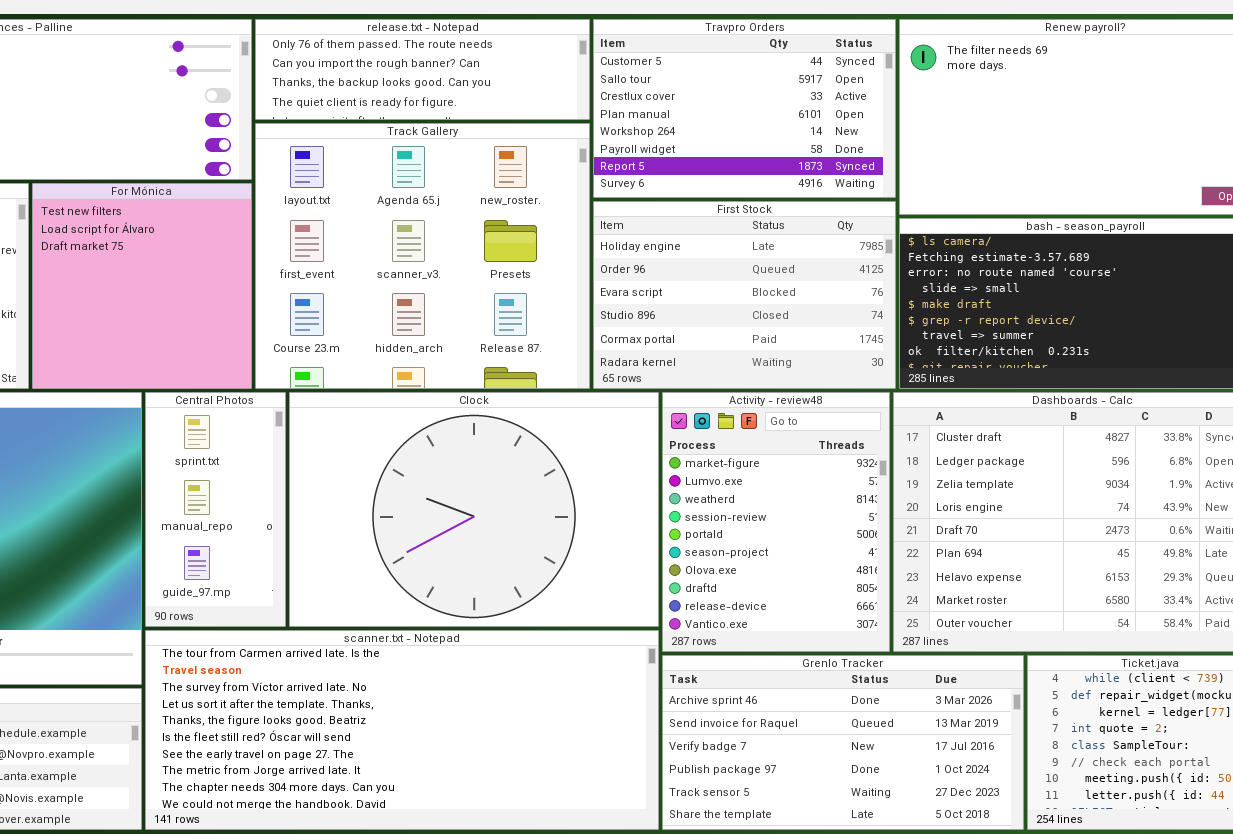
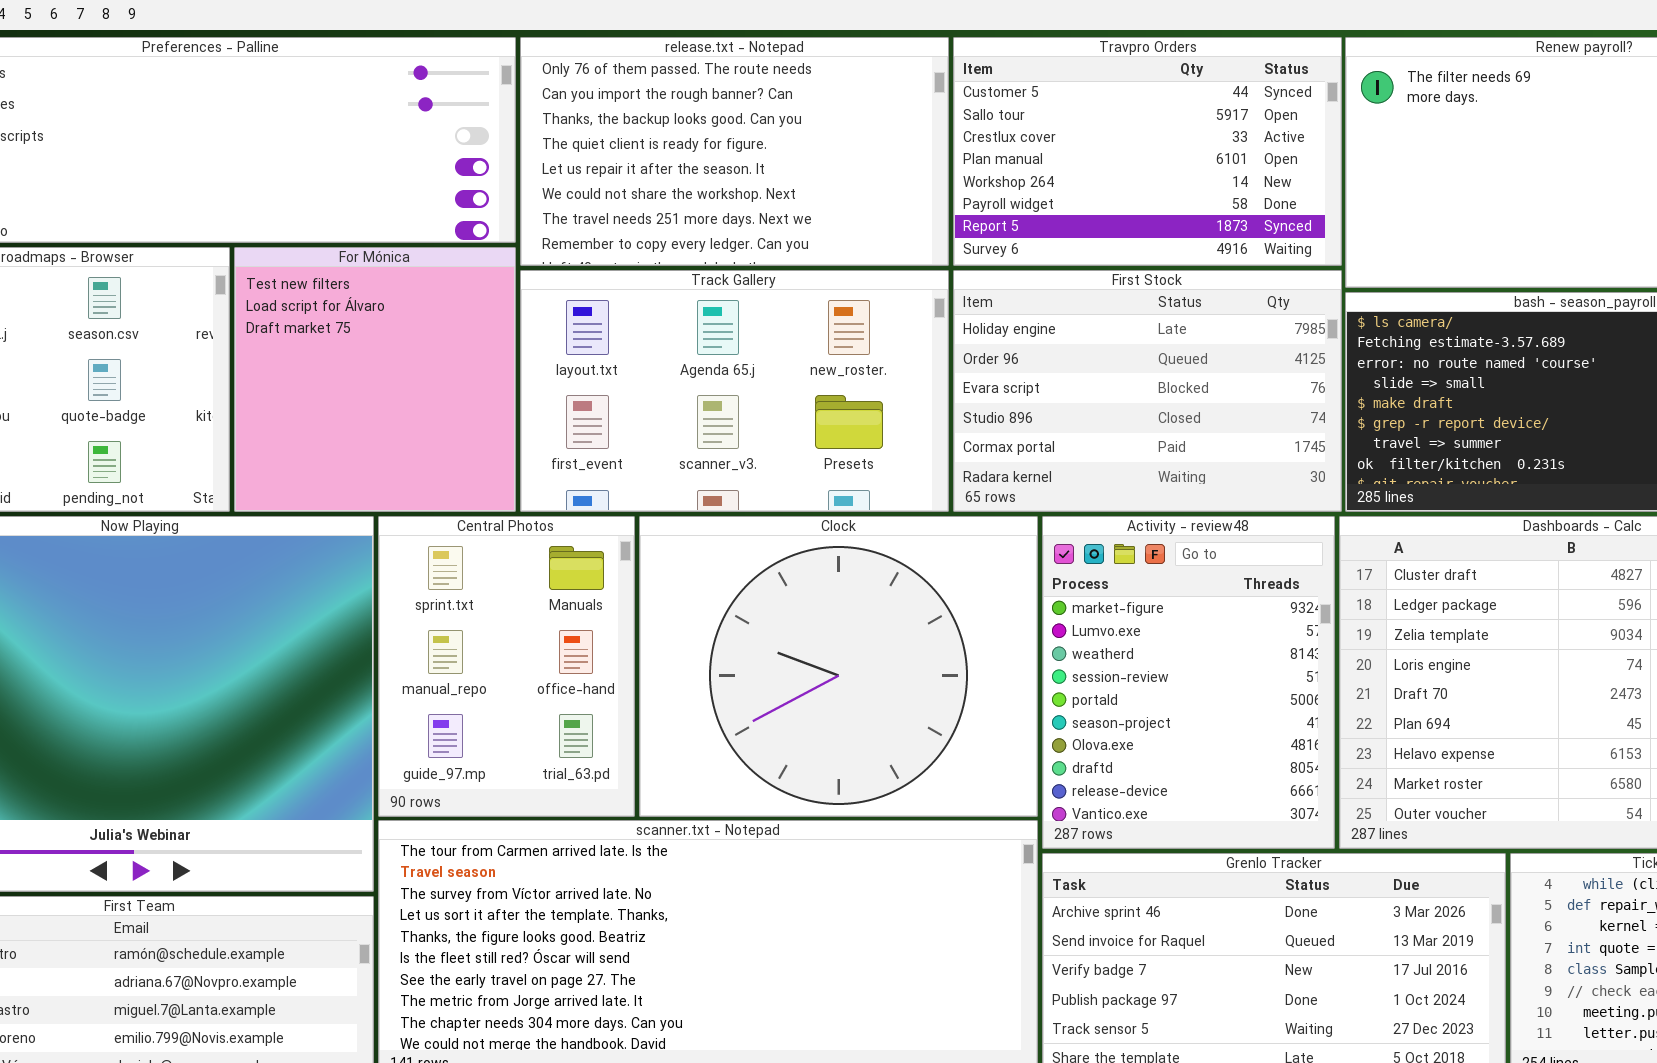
release.txt - Notepad: [255,19,590,120] -> [520,37,949,266], resized
Track Gallery: [255,123,590,389] -> [520,270,949,512], resized
Central Photos: [145,392,286,627] -> [378,516,635,817], resized
Clock: [289,392,659,627] -> [639,516,1038,817], resized

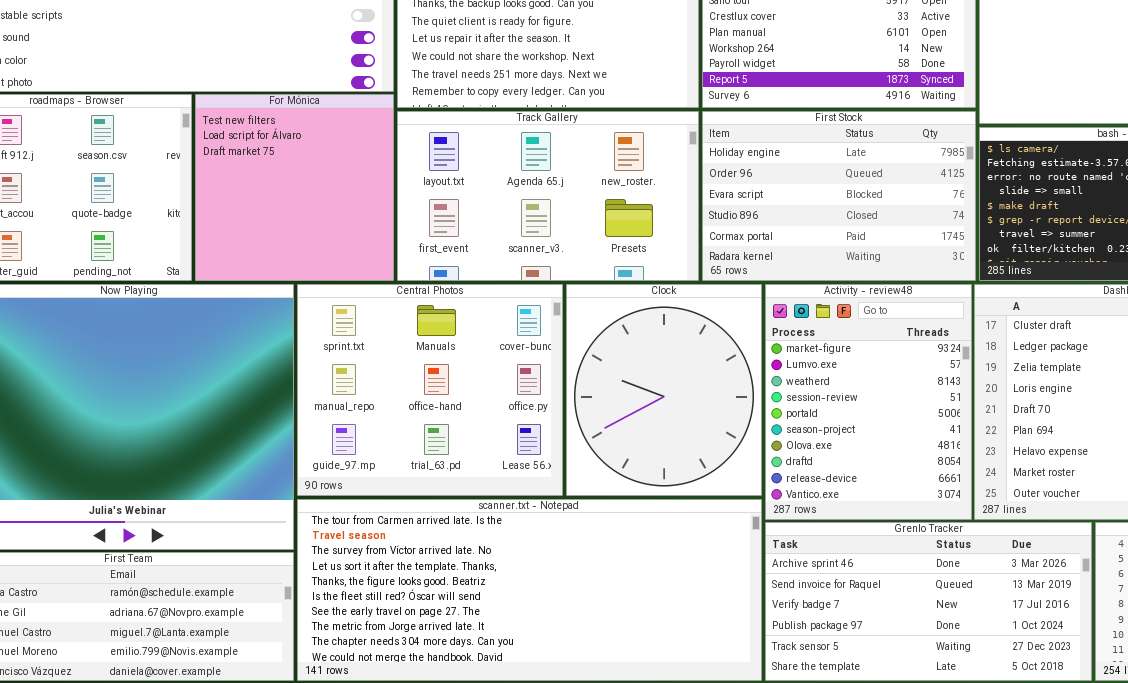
Central Photos: [378,516,635,817] -> [297,284,563,496], resized
Clock: [639,516,1038,817] -> [566,284,762,496], resized

